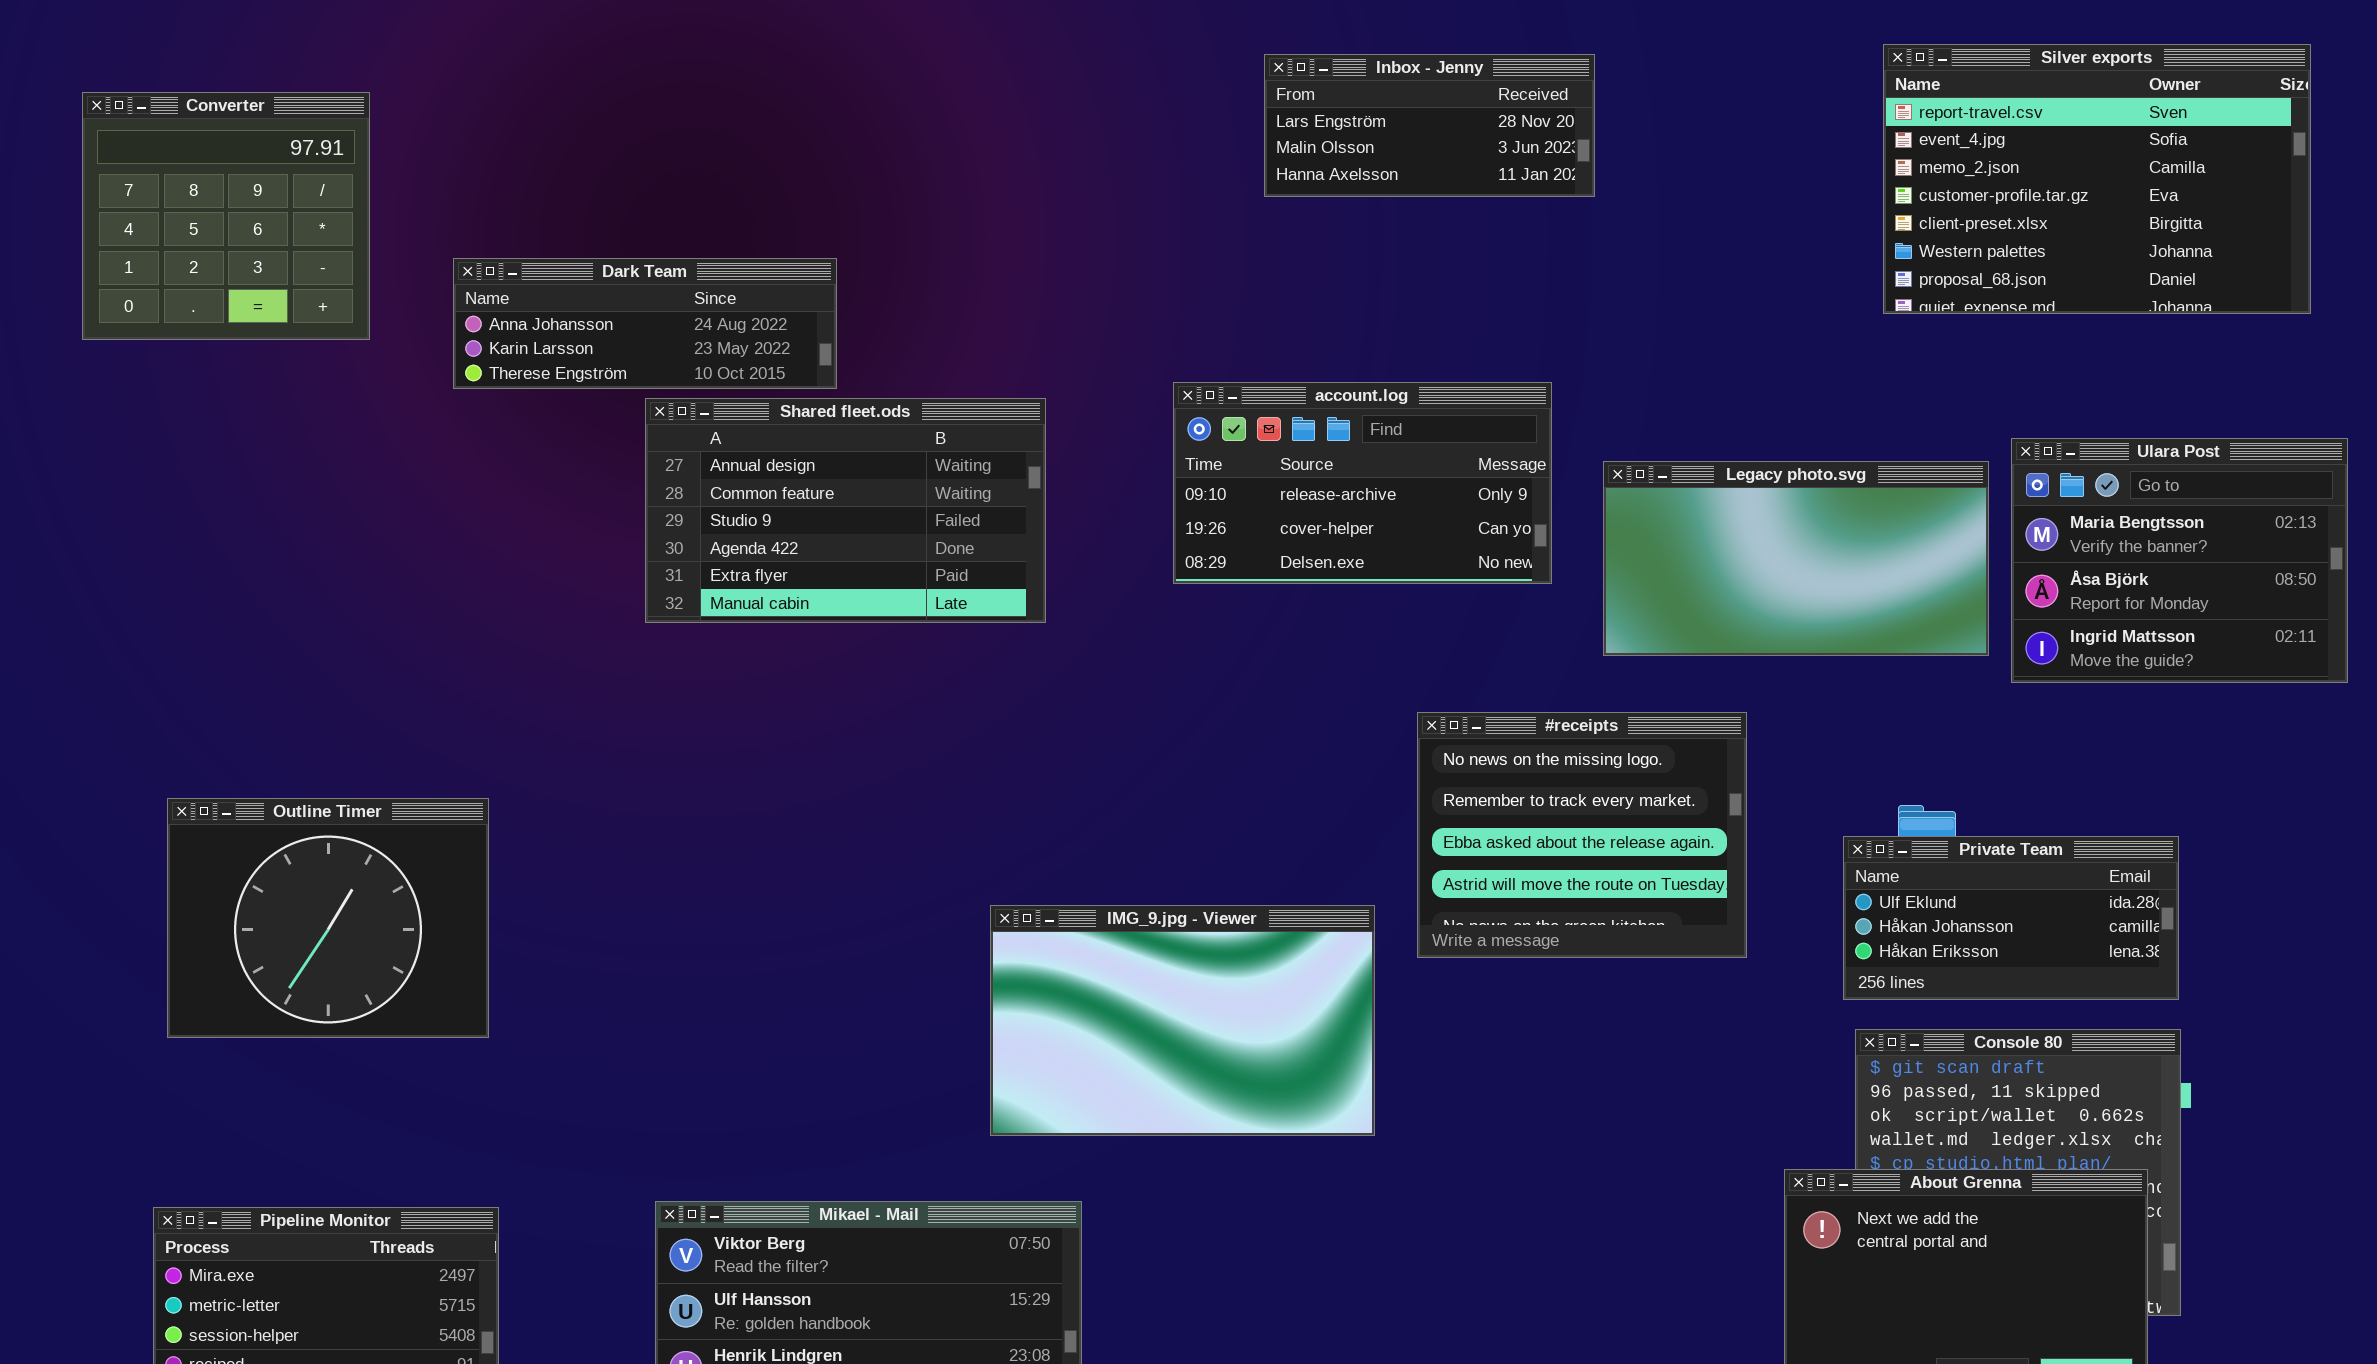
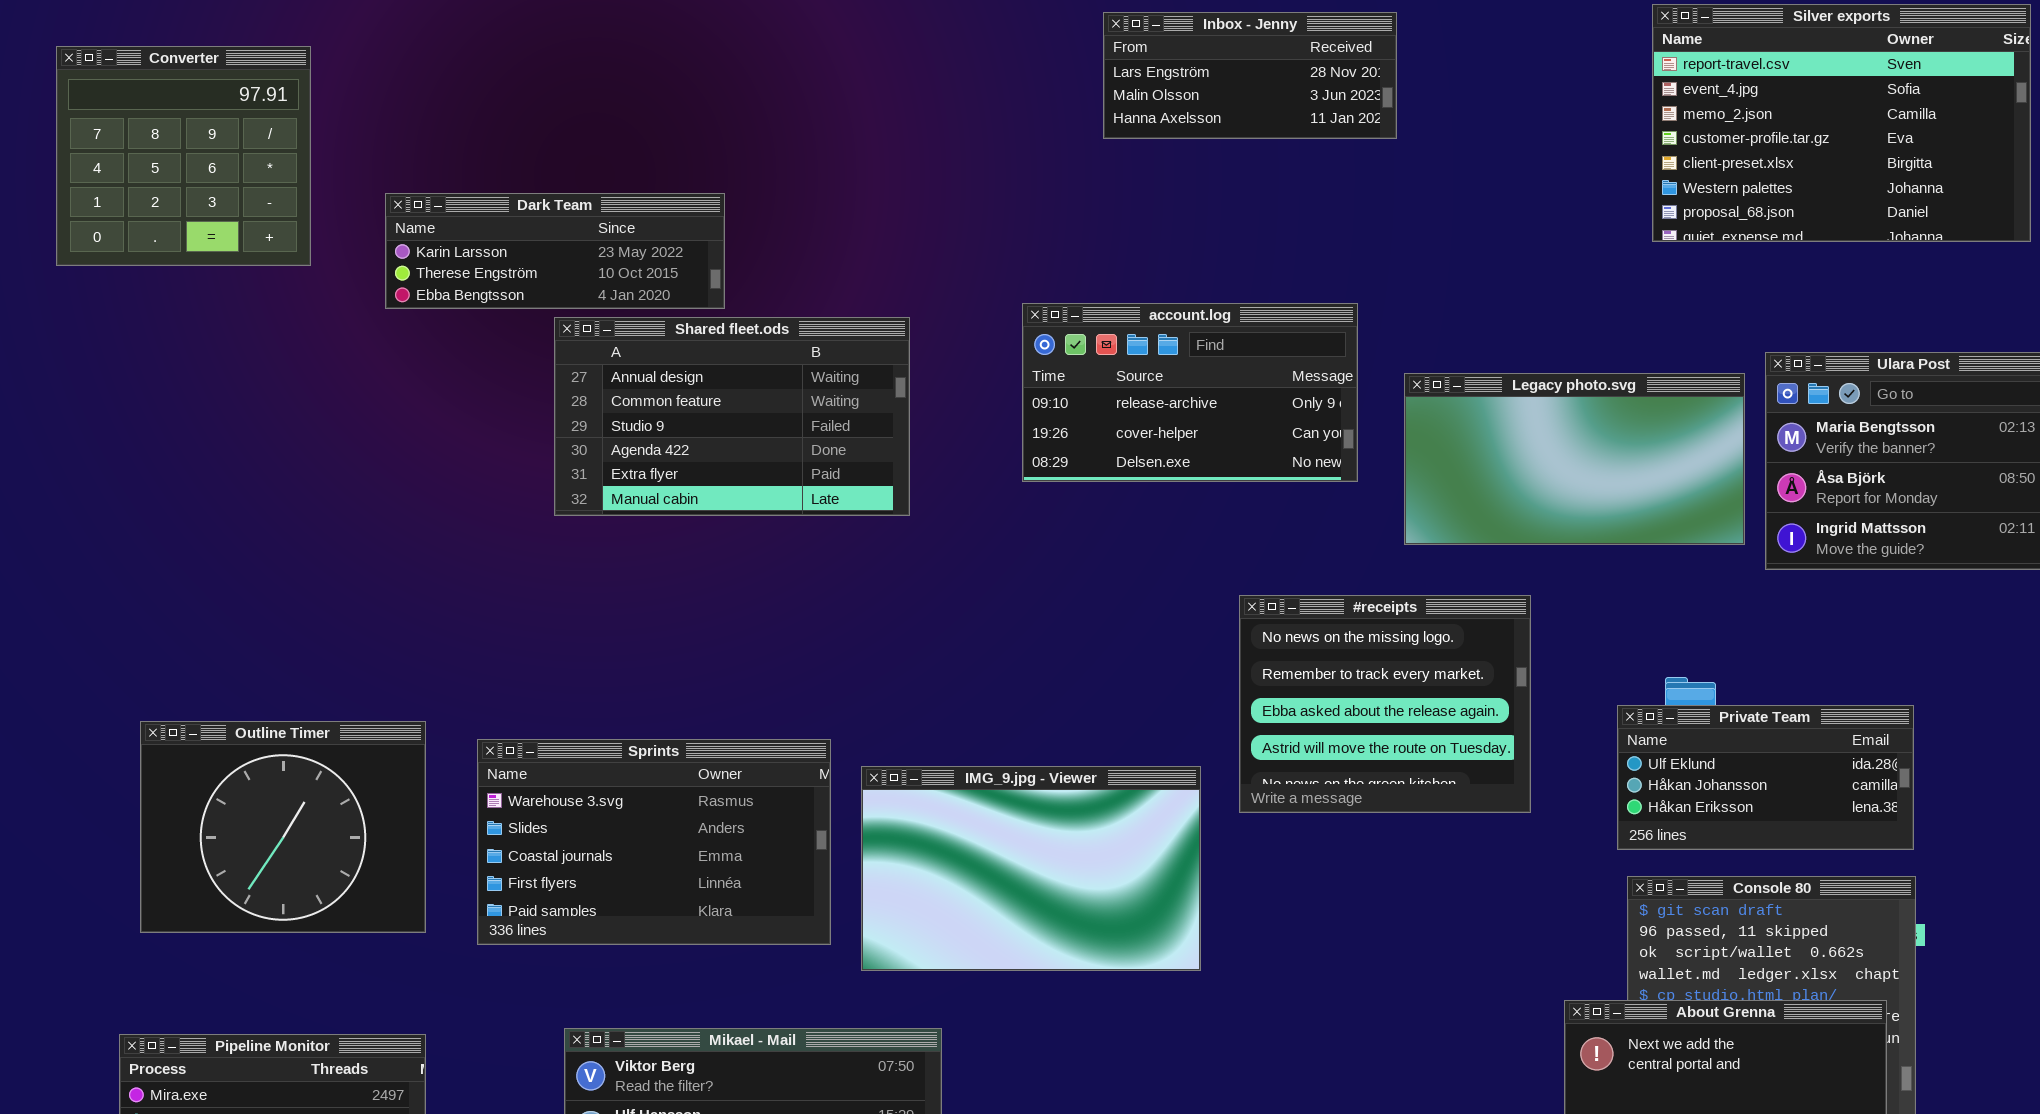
Dark Team: [453,258,837,389] -> [385,193,725,309], scrolled down 1 row
Outline Timer: [167,798,489,1038] -> [140,721,426,933], moved
Sprints: none -> [477,739,831,945], opened

